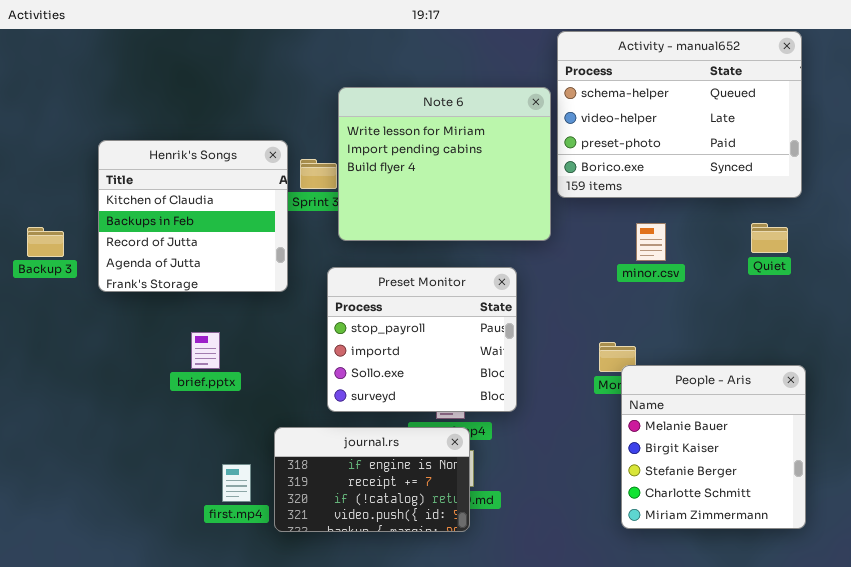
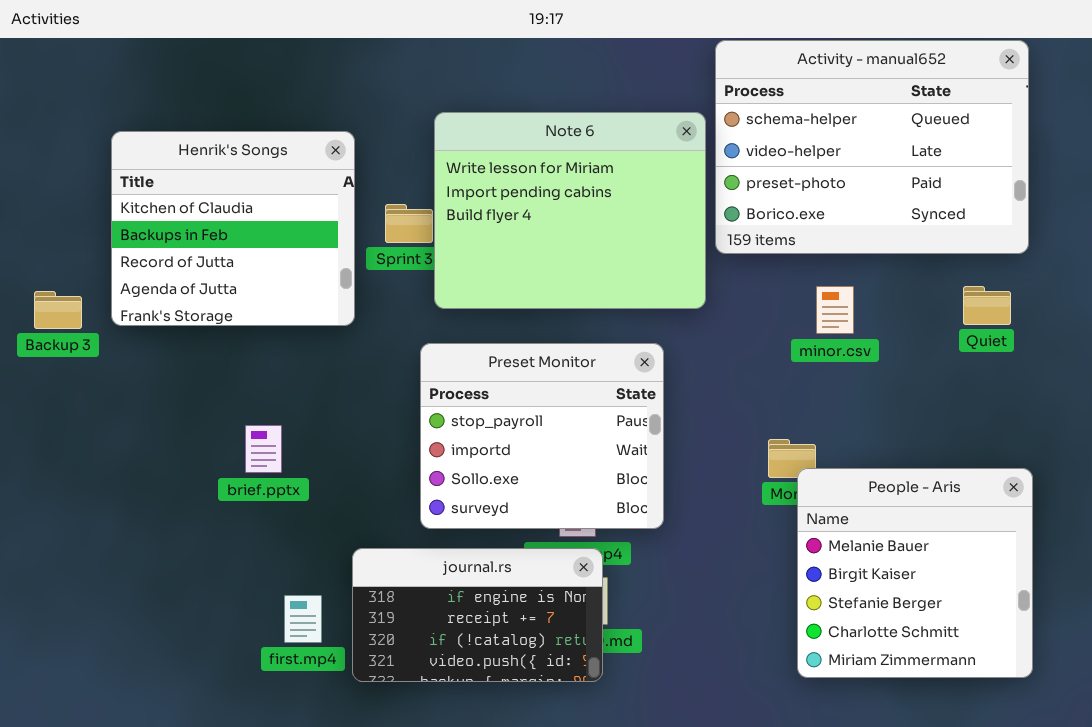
Henrik's Songs: [98,140,288,292] -> [111,131,355,326], moved

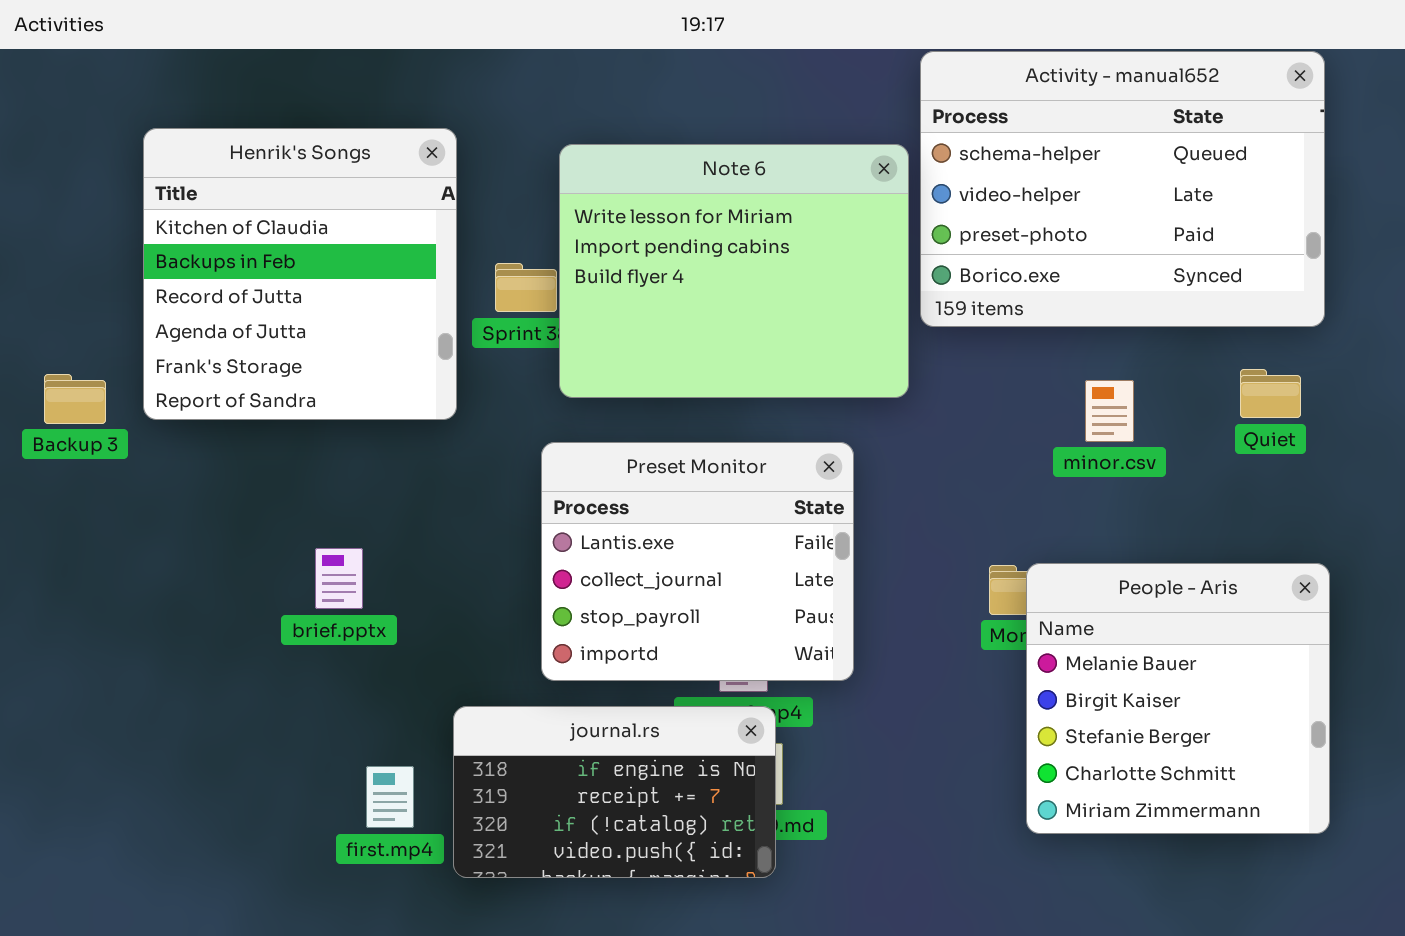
Henrik's Songs: [111,131,355,326] -> [143,128,457,420], resized
minor.csv: [816,286,854,334] -> [1085,380,1134,442], moved
Preset Monitor: [420,343,664,529] -> [541,442,854,681], scrolled up 2 rows
People - Aris: [797,468,1033,678] -> [1026,563,1330,834], moved

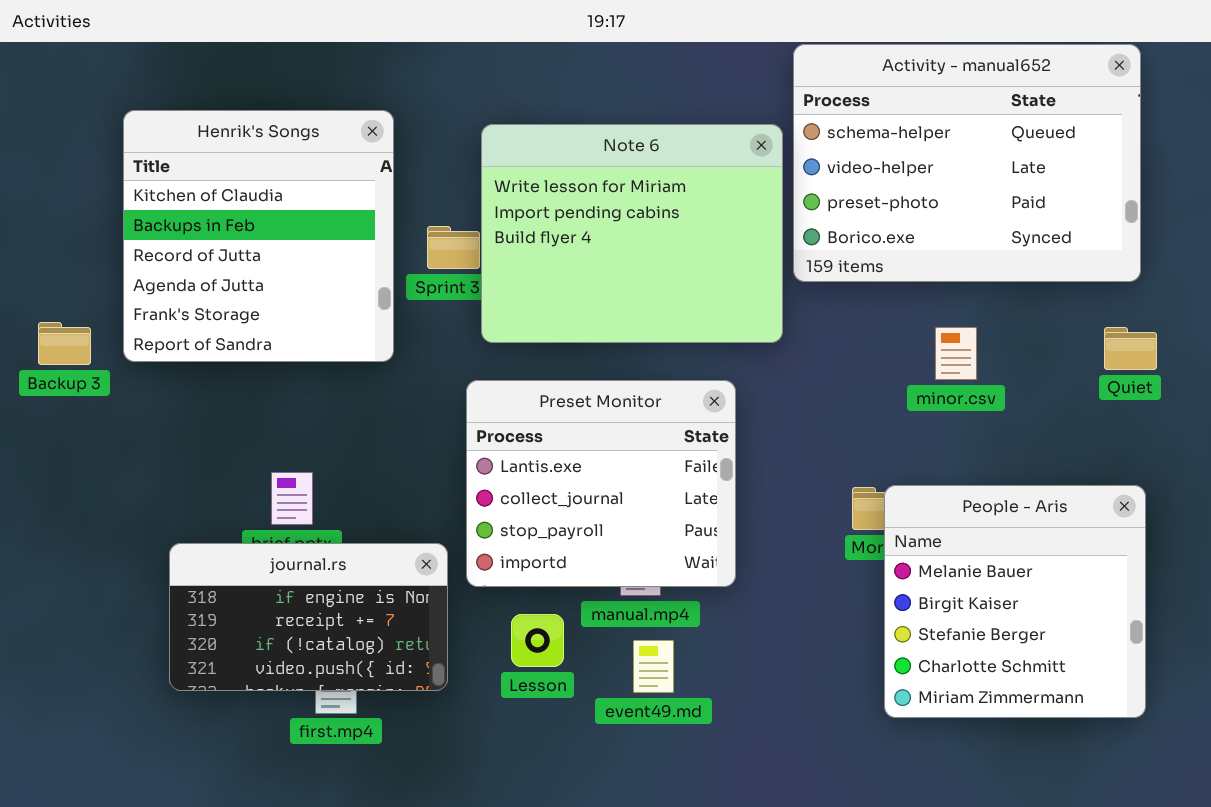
Quiet: [1240,369,1301,418] -> [1104,327,1157,370], moved
journal.rs: [453,706,776,878] -> [169,543,448,691], moved

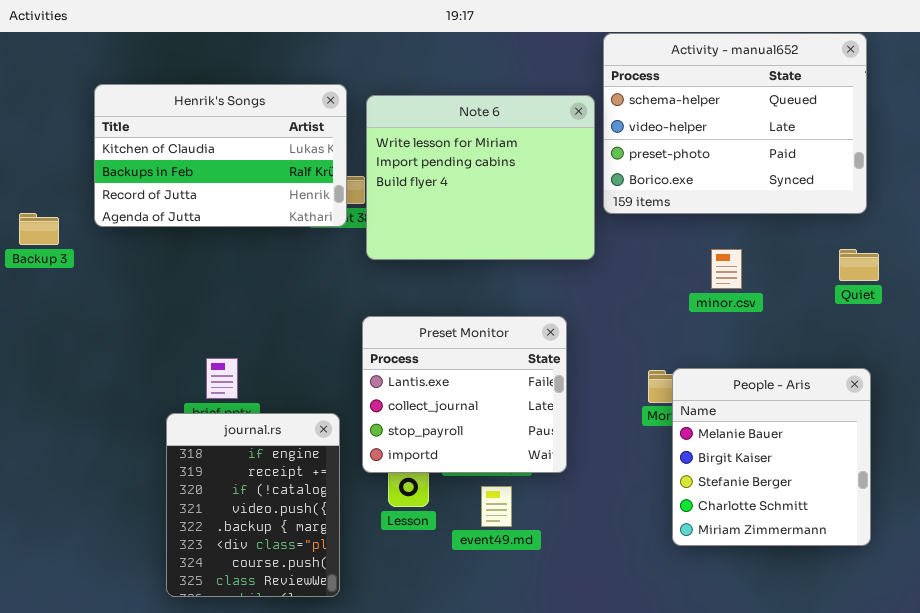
Henrik's Songs: [123,110,394,362] -> [94,84,347,227], resized
Backup 3: [38,322,91,365] -> [19,213,59,245], moved
Preset Monitor: [466,380,736,587] -> [362,316,567,473], moved
journal.rs: [169,543,448,691] -> [166,413,340,597], resized

